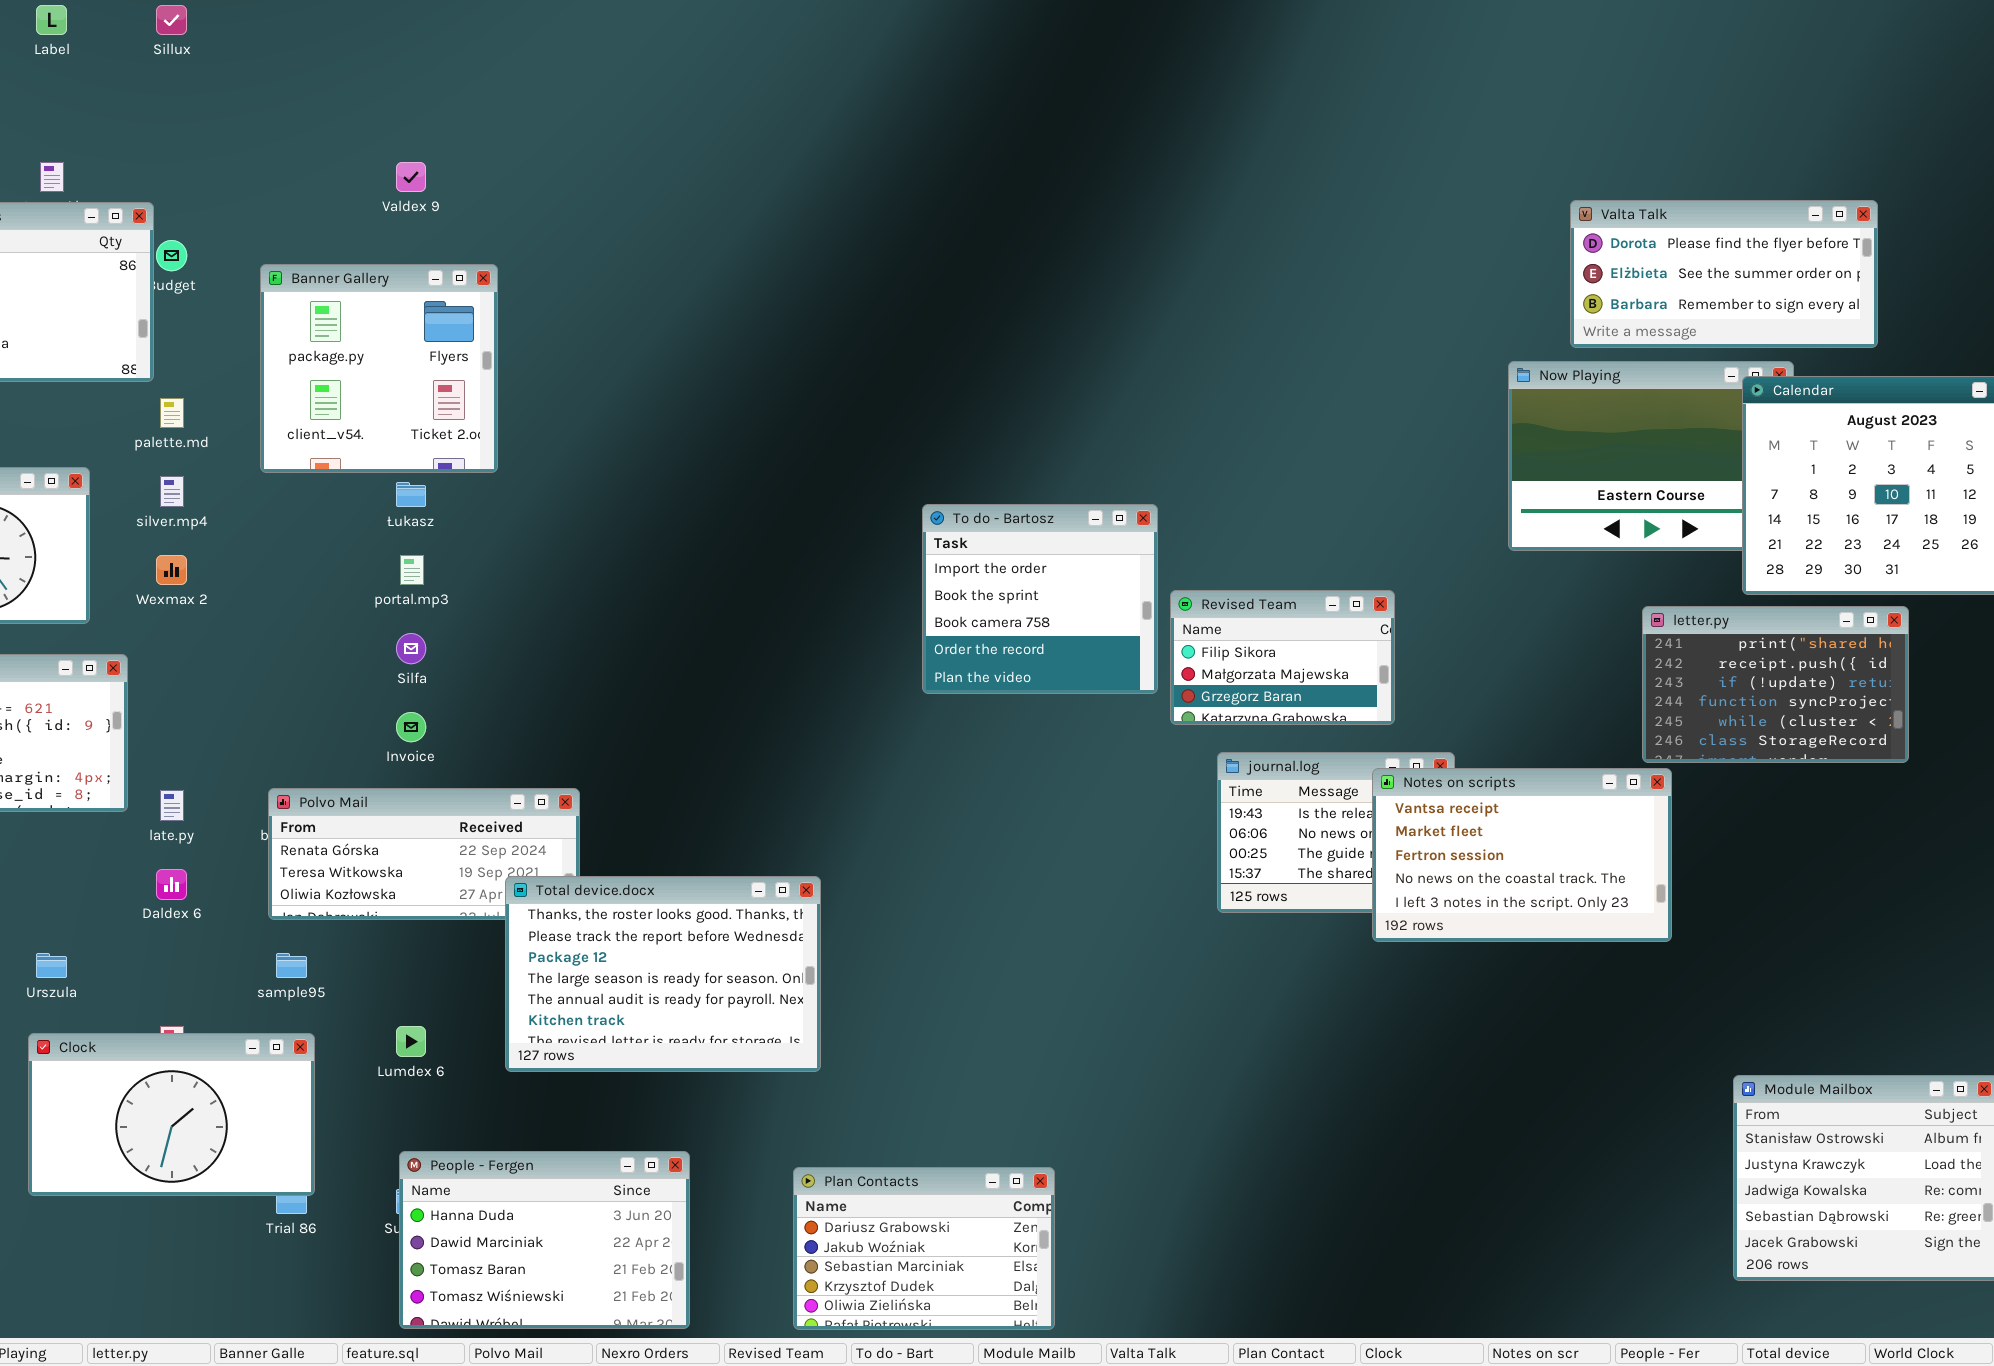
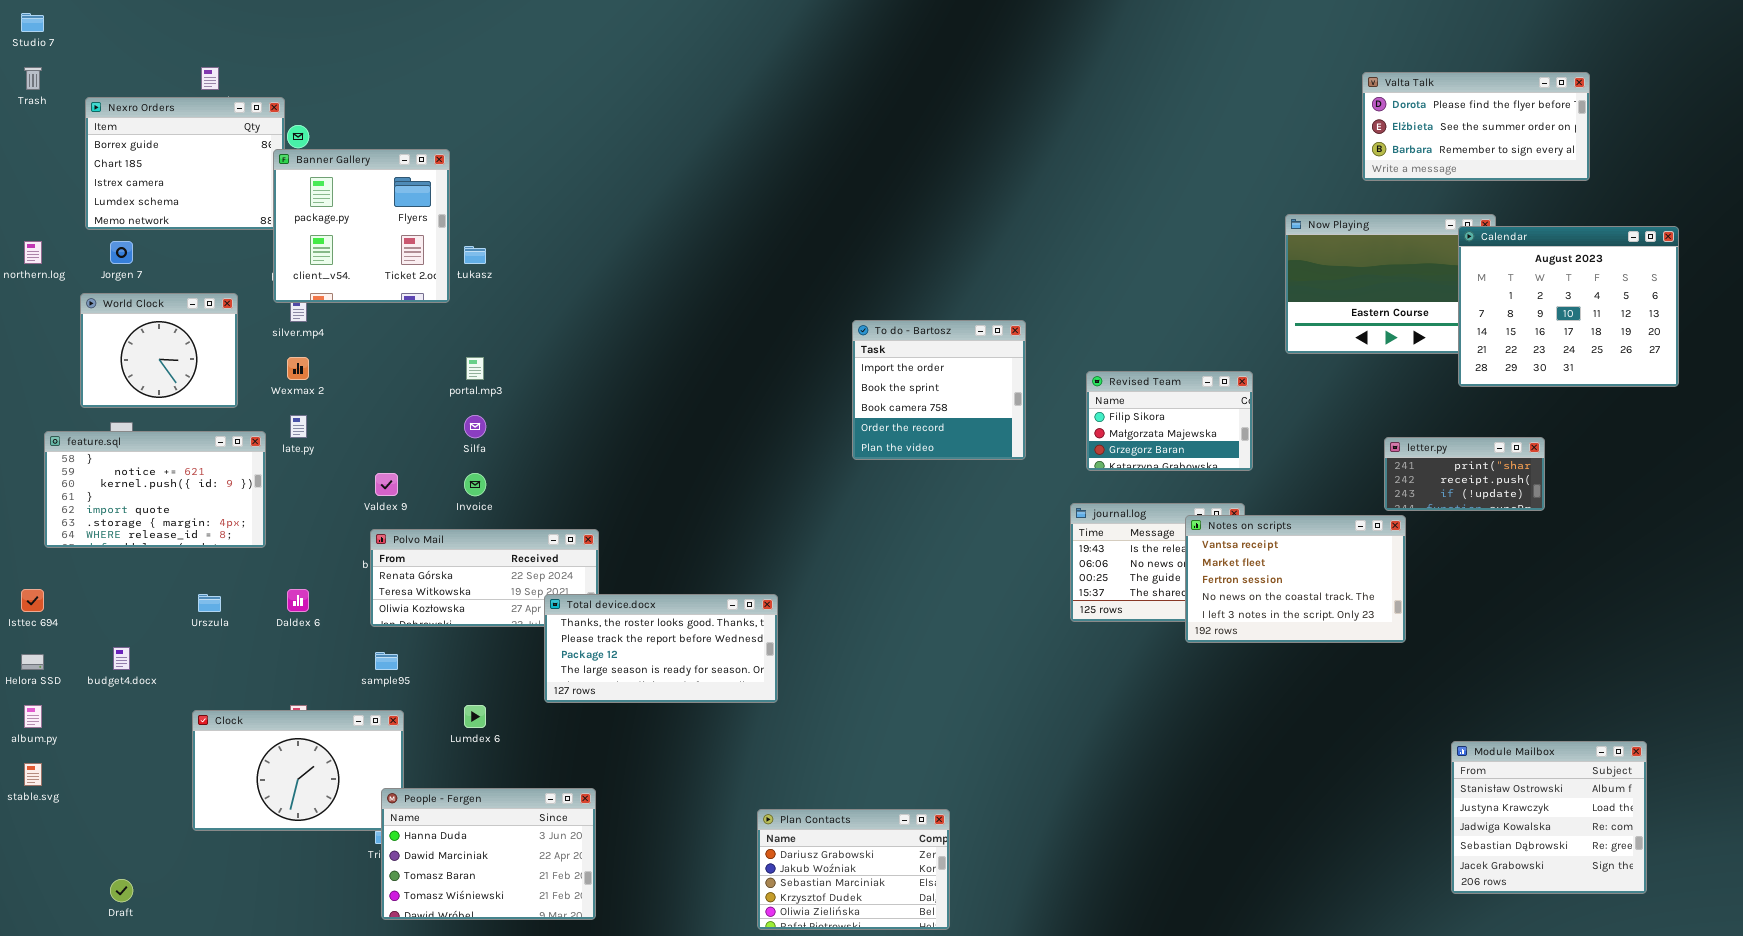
Valdex 9: [396,162,426,192] -> [375,473,398,496], moved
Valta Talk: [1570,200,1878,348] -> [1362,72,1590,181], moved
Banner Gallery: [260,264,498,473] -> [273,149,450,303], moved
Łukasz: [396,482,426,507] -> [464,246,486,264], moved
Revised Team: [1170,590,1395,725] -> [1086,371,1253,471], moved
letter.py: [1642,606,1909,763] -> [1384,437,1545,511], resized
late.py: [160,790,184,821] -> [290,415,307,438], moved
Total device.docx: [505,876,821,1072] -> [544,594,778,703], resized
Urszula: [36,953,67,978] -> [198,594,221,612], moved
People - Fergen: [399,1151,690,1329] -> [381,788,596,920], moved

